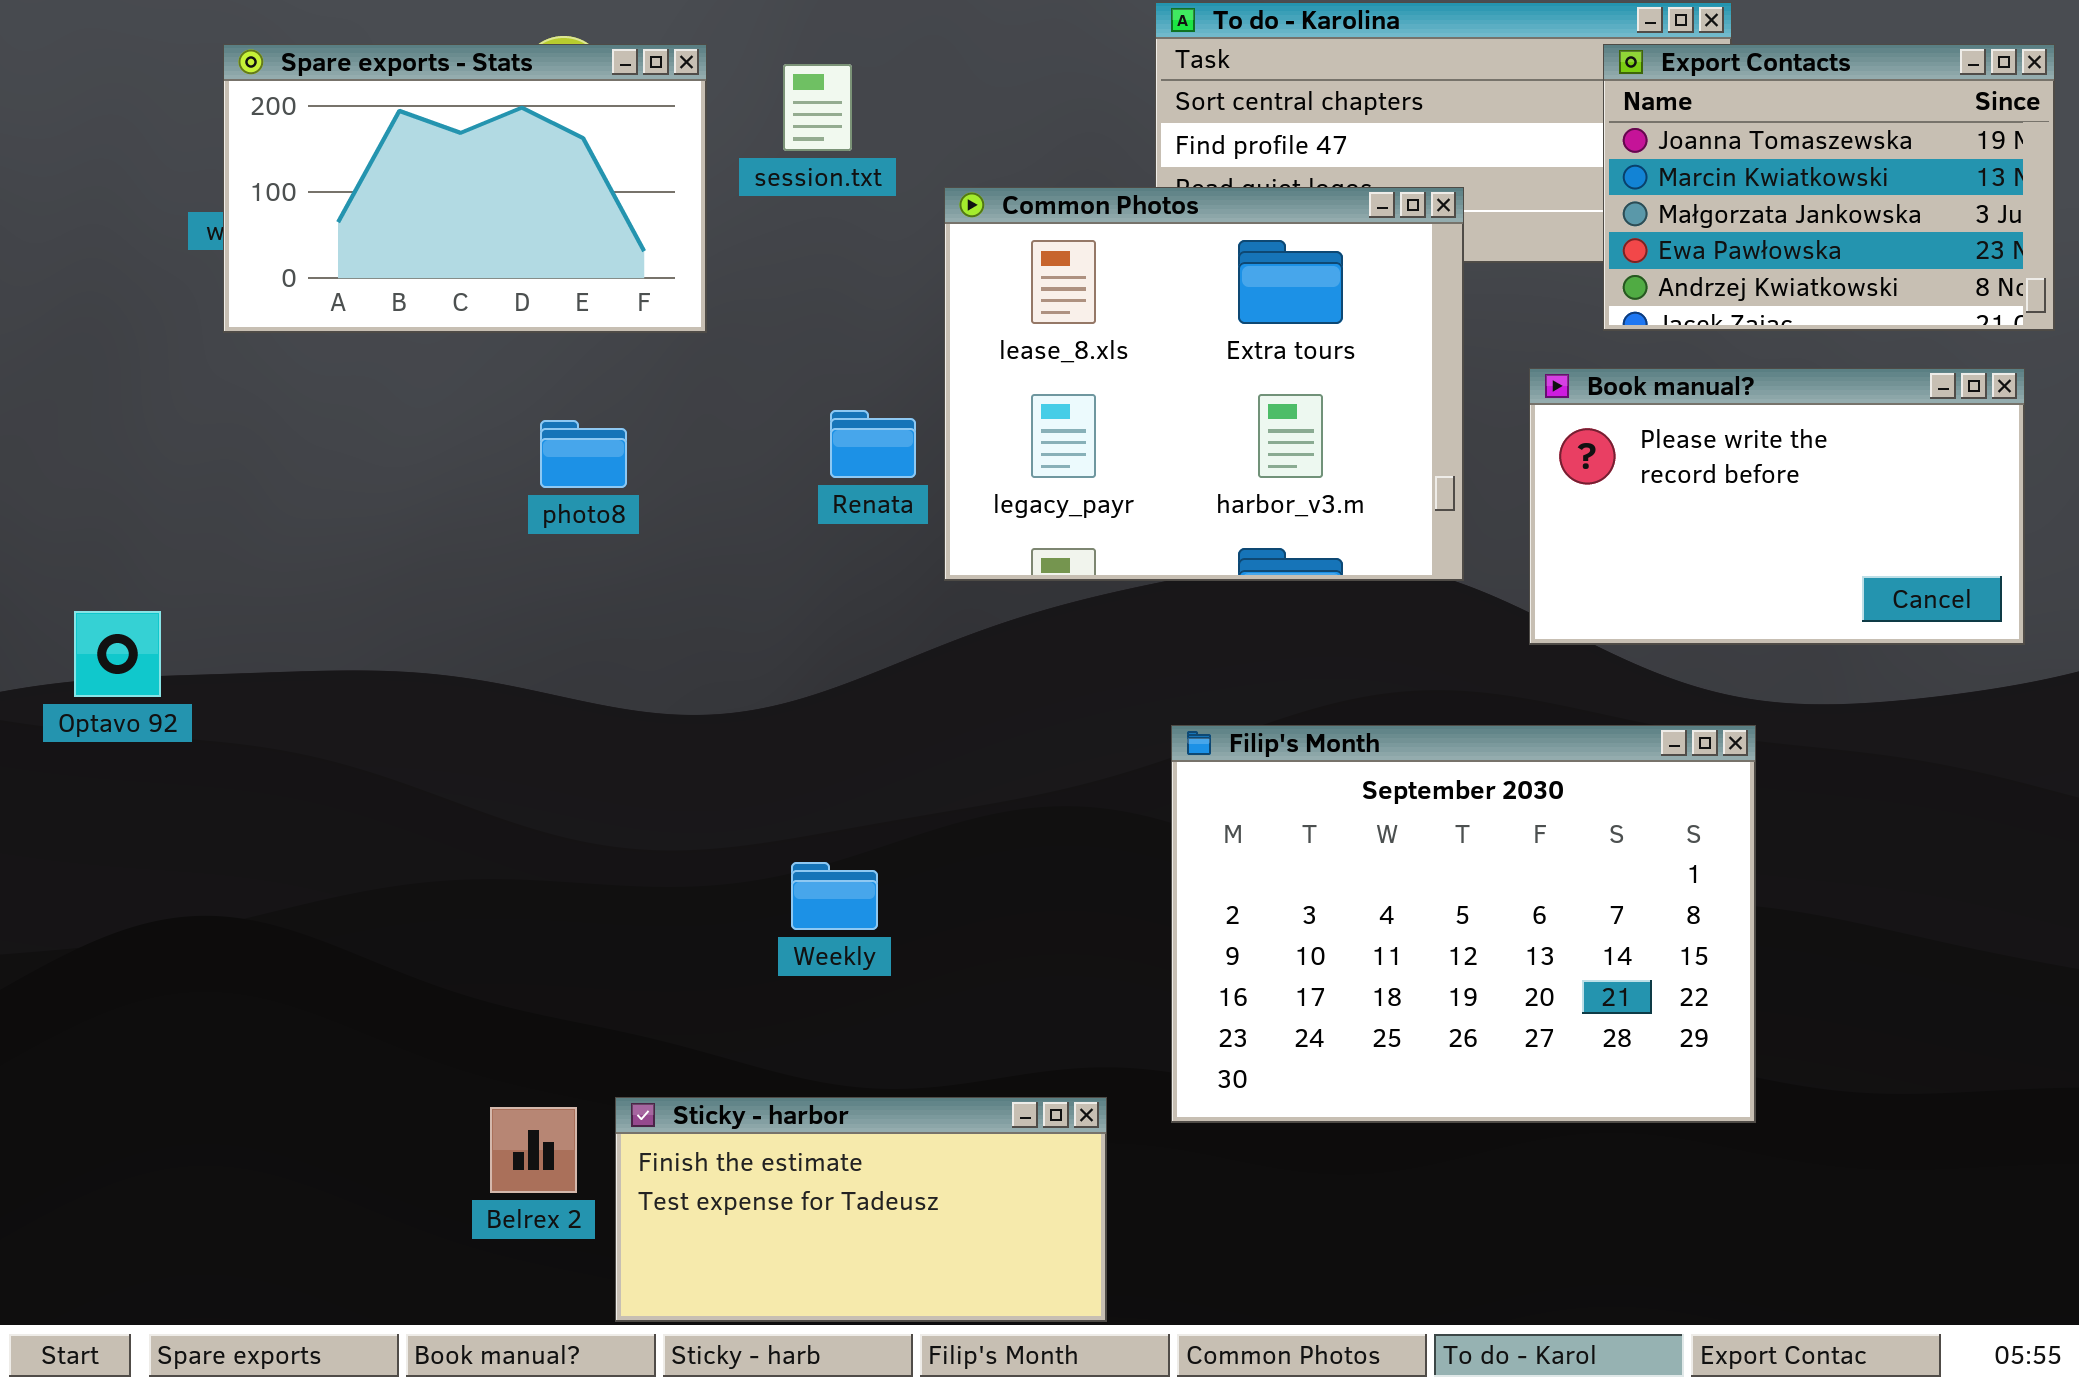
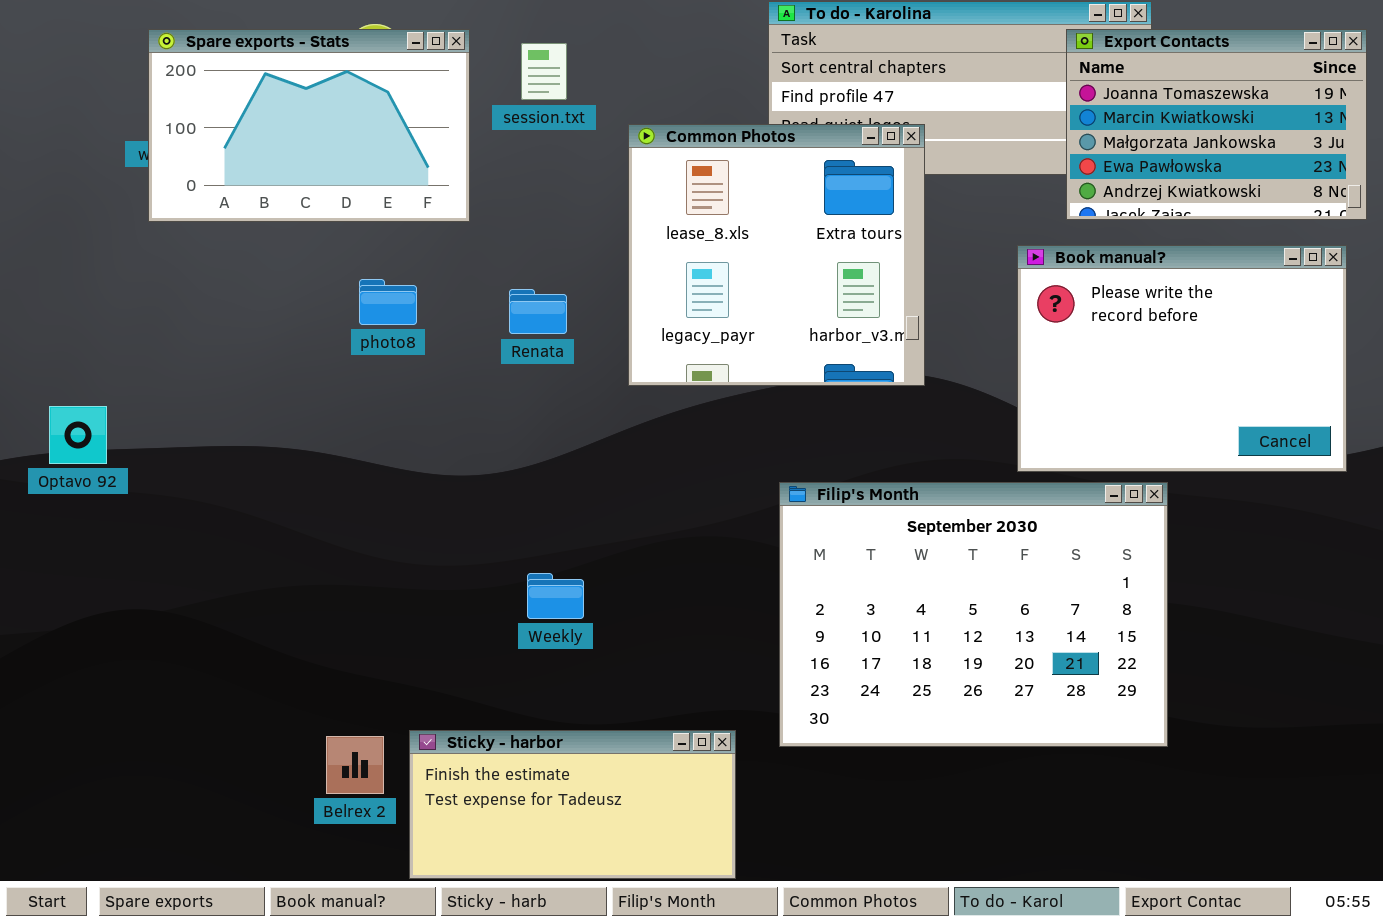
Common Photos: [944,187,1464,581] -> [628,124,925,386], resized
Book manual?: [1529,368,2025,645] -> [1017,245,1347,472], resized
Renata: [830,410,916,478] -> [509,289,567,334], moved

